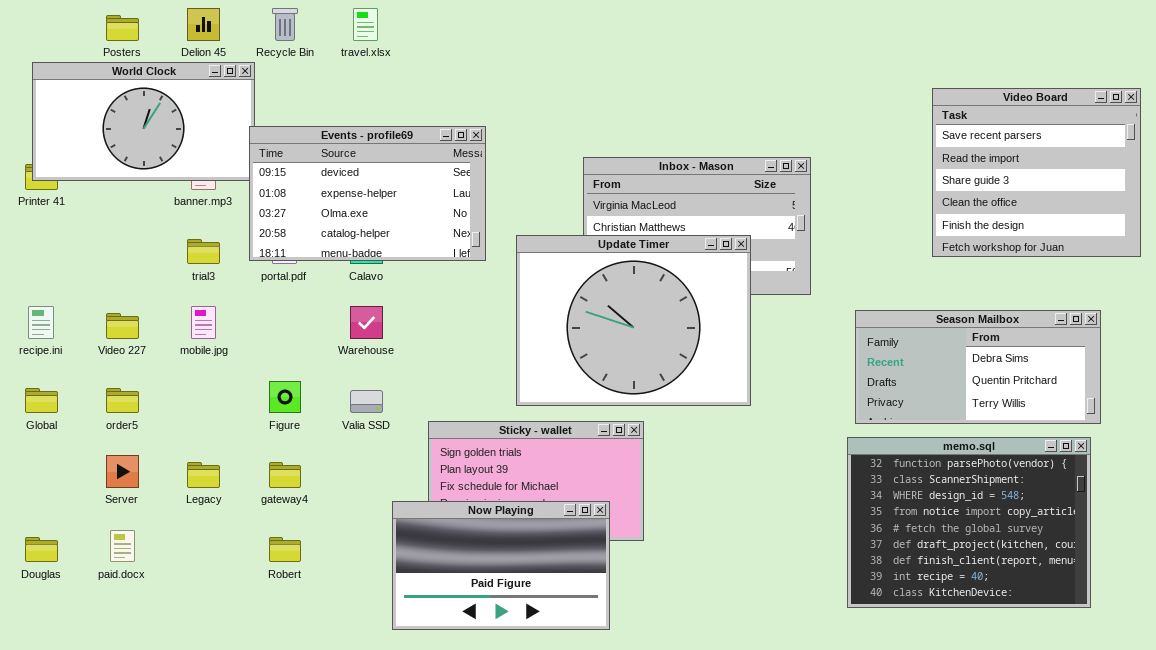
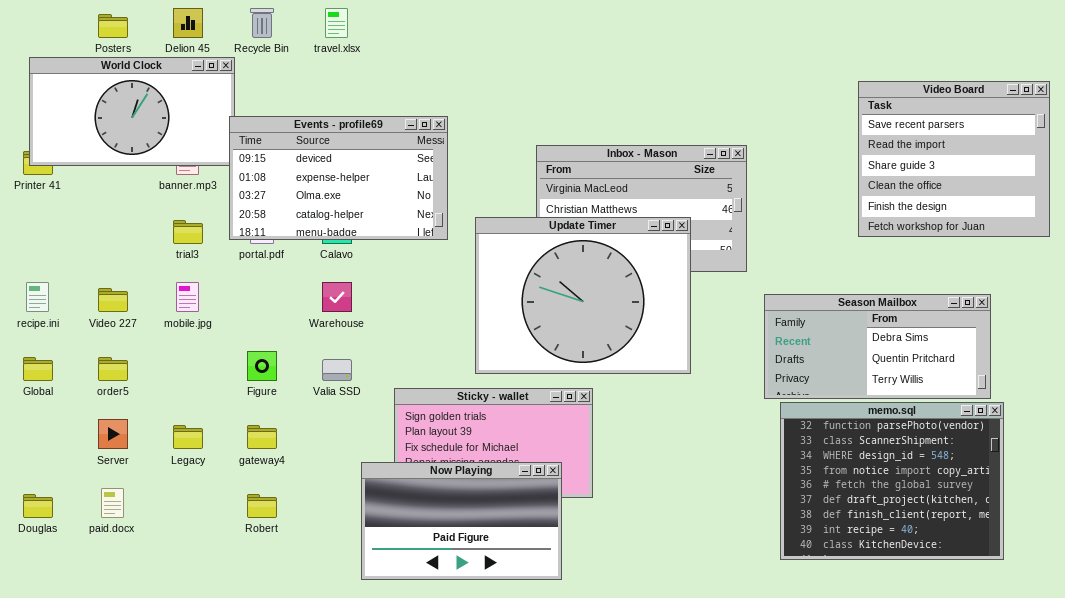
Season Mailbox: [855,310,1101,424] -> [764,294,991,399], moved

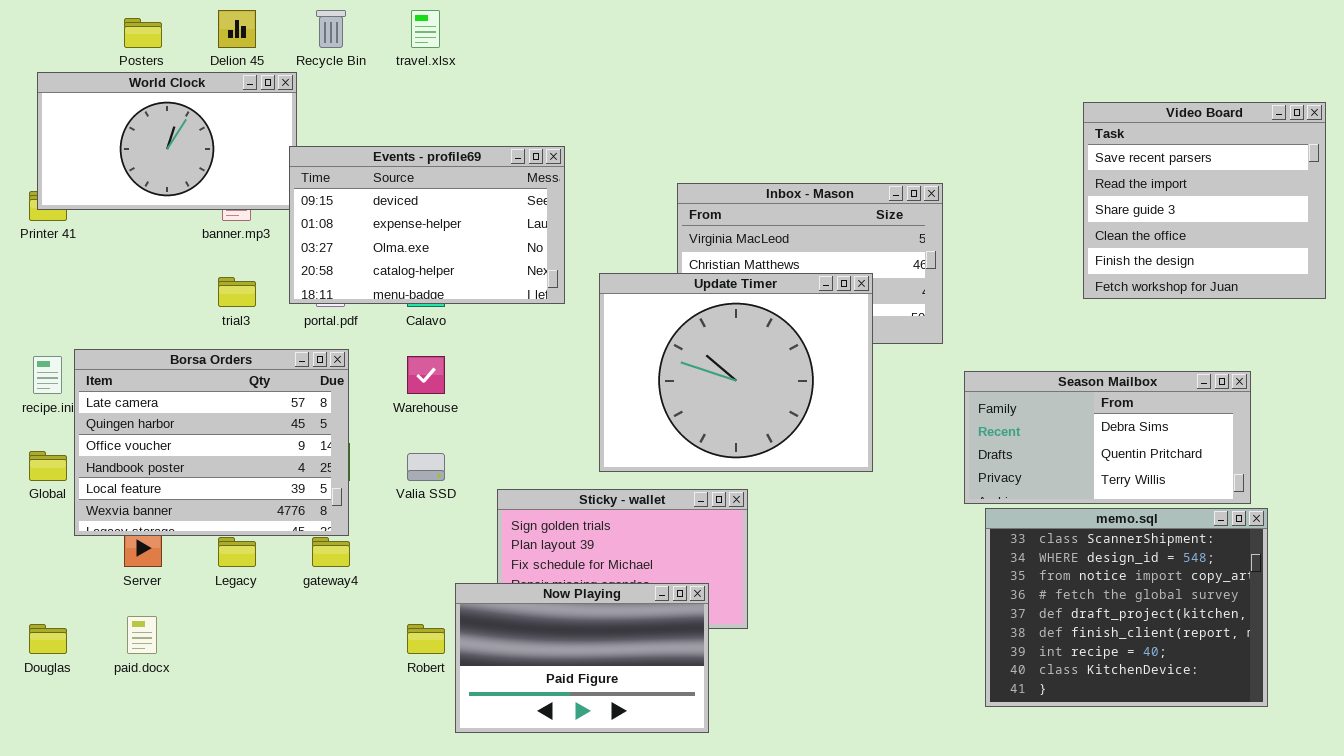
Borsa Orders: none -> [74,349,349,536], opened
memo.sql: [780,402,1004,560] -> [985,508,1268,707], scrolled down 1 row
Robert: [247,494,277,518] -> [407,624,445,654], moved

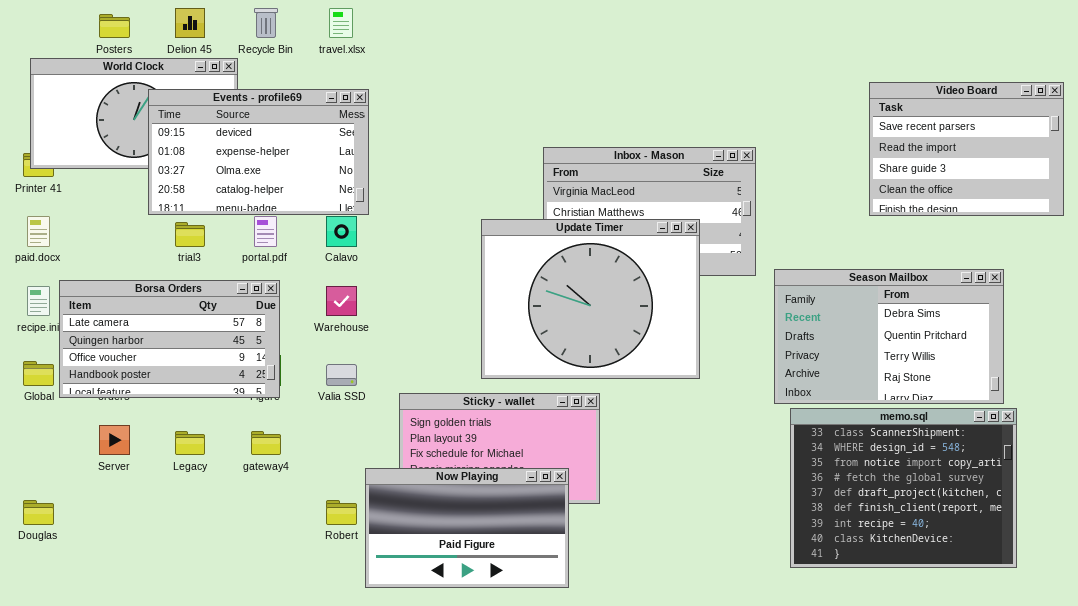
Video Board: [1083,102,1326,299] -> [869,82,1064,216], resized
Events - profile69: [289,146,565,304] -> [148,89,369,215], moved
Borsa Orders: [74,349,349,536] -> [59,280,280,398], resized
Season Mailbox: [964,371,1251,504] -> [774,269,1004,404], resized
paid.docx: [127,616,157,654] -> [27,216,50,247], moved

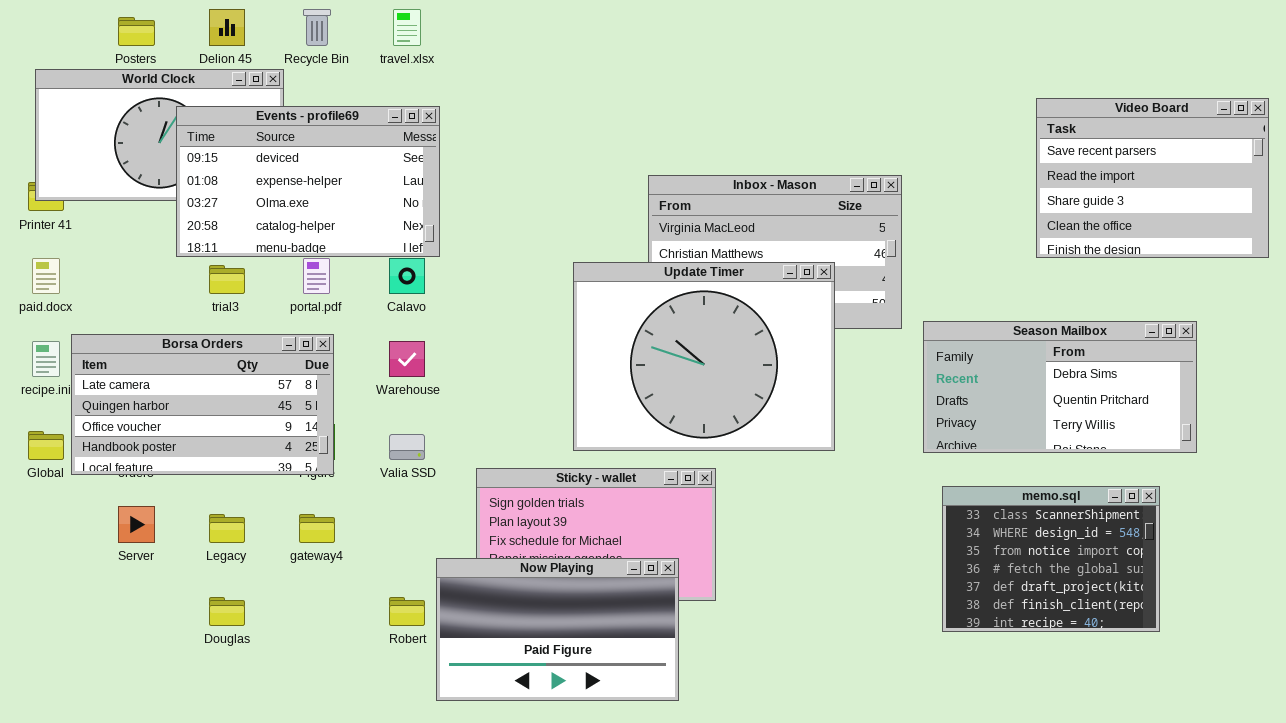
Season Mailbox: [774,269,1004,404] -> [923,321,1197,453], resized
memo.sql: [790,408,1017,568] -> [942,486,1160,632], resized
Douglas: [23,500,54,525] -> [209,597,245,626], moved

